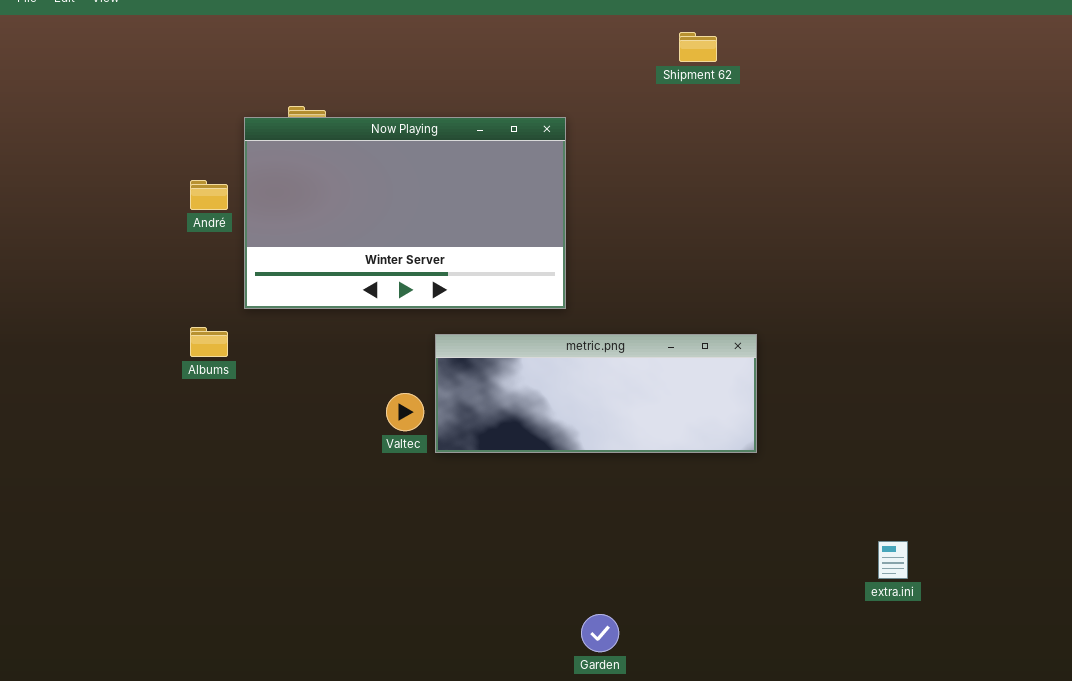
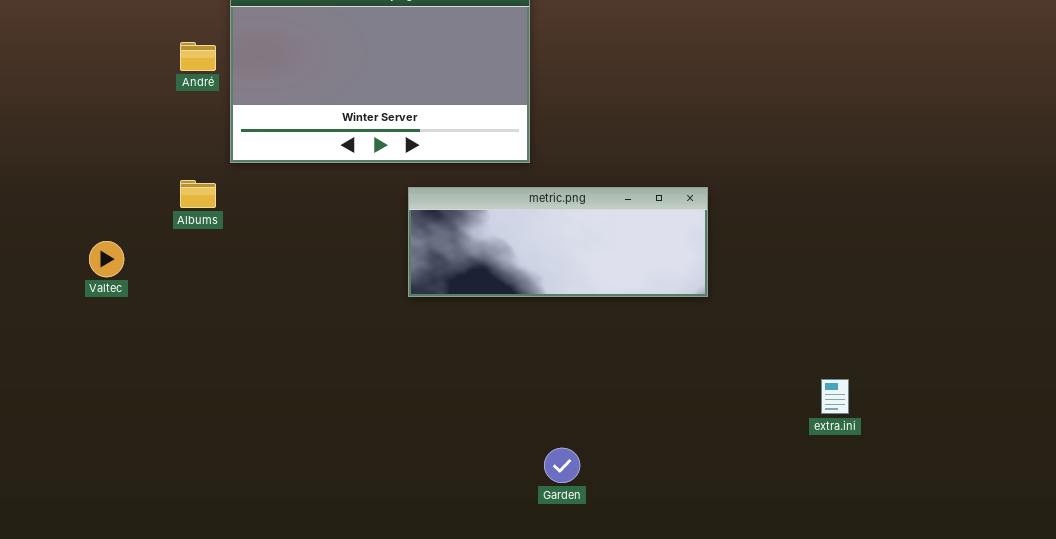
Valtec: [386,393,424,431] -> [89,241,124,277], moved

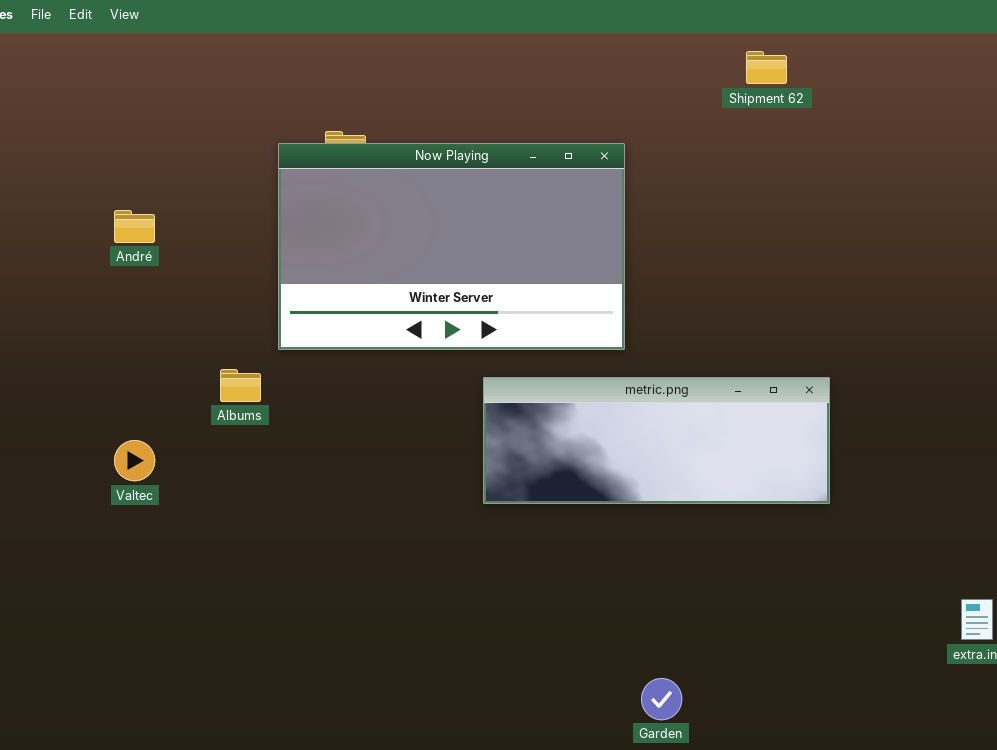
André: [180,42,216,71] -> [114,210,155,243], moved

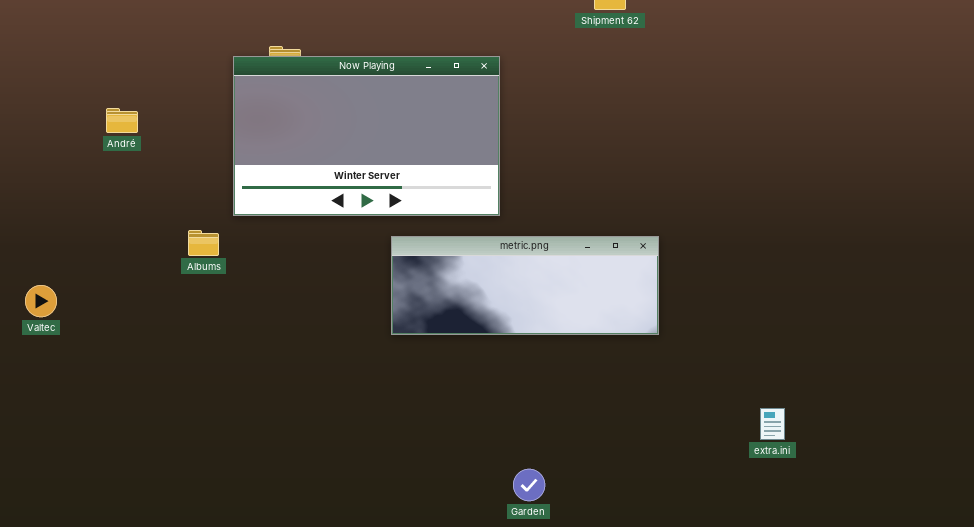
Valtec: [114,440,155,481] -> [25,285,57,317], moved

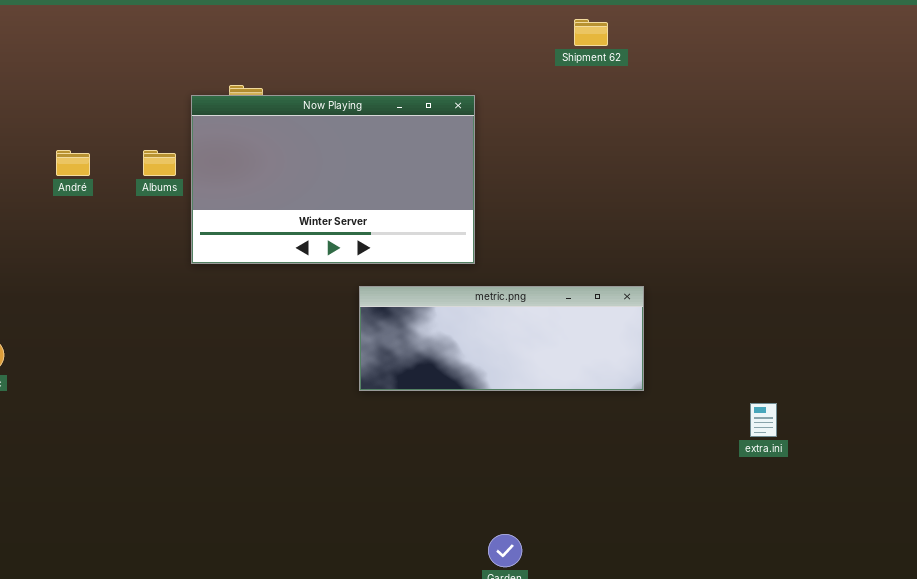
Albums: [188,230,219,256] -> [143,150,176,176], moved
extra.ini: [760,408,785,440] -> [750,403,777,437], moved

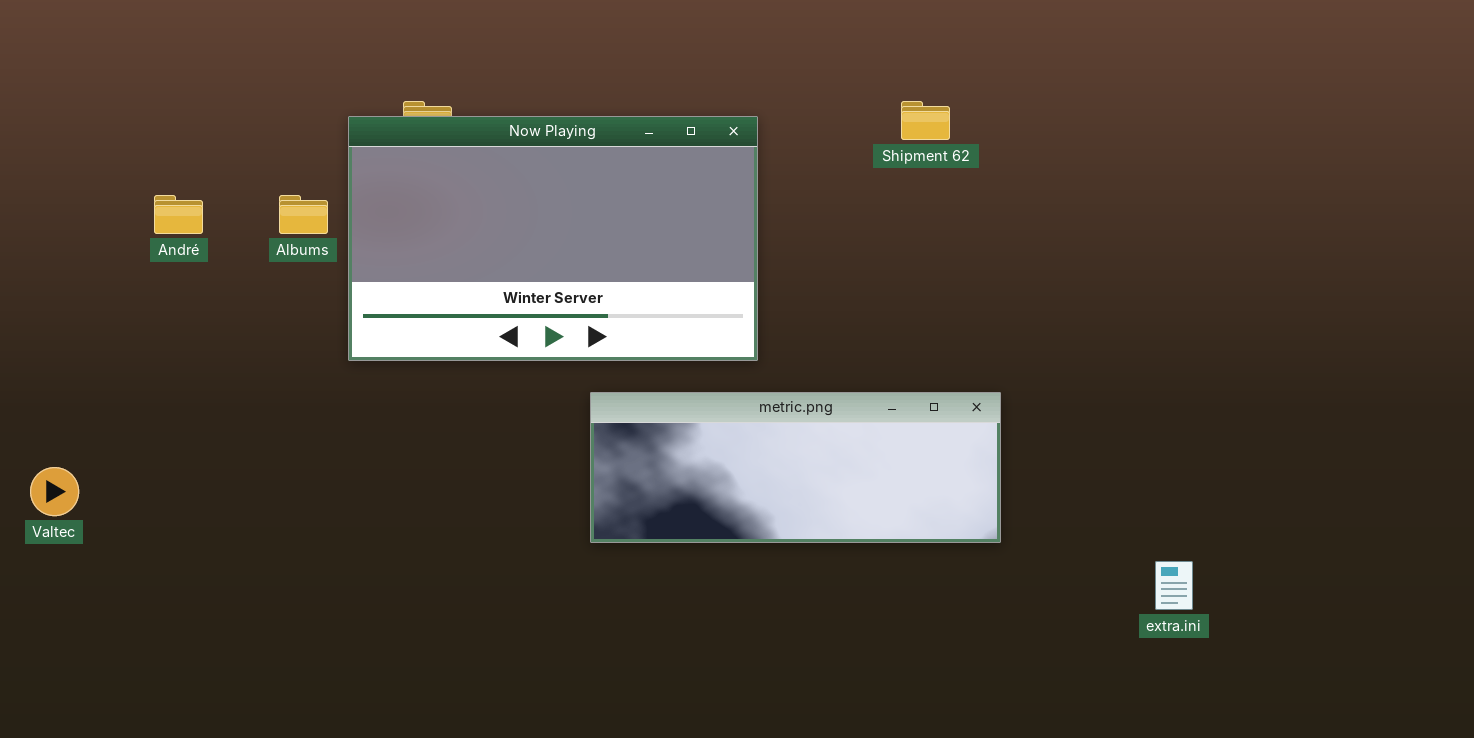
Shipment 62: [574,19,608,46] -> [901,101,950,140], moved

